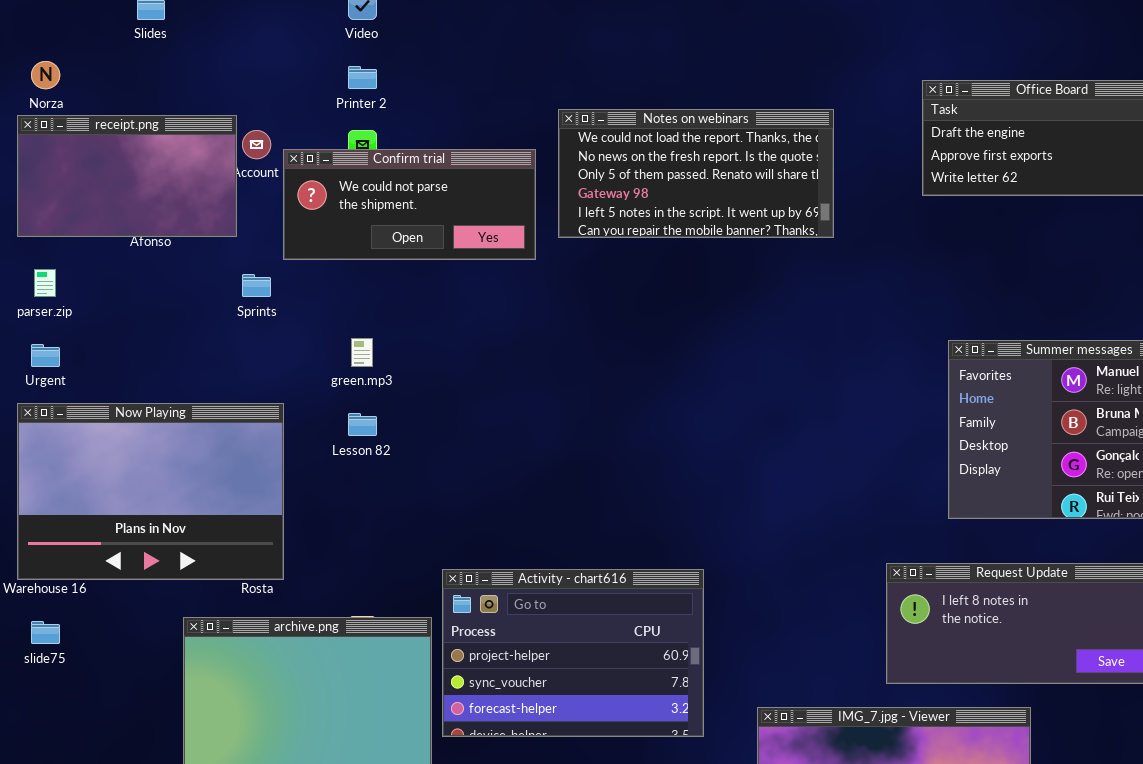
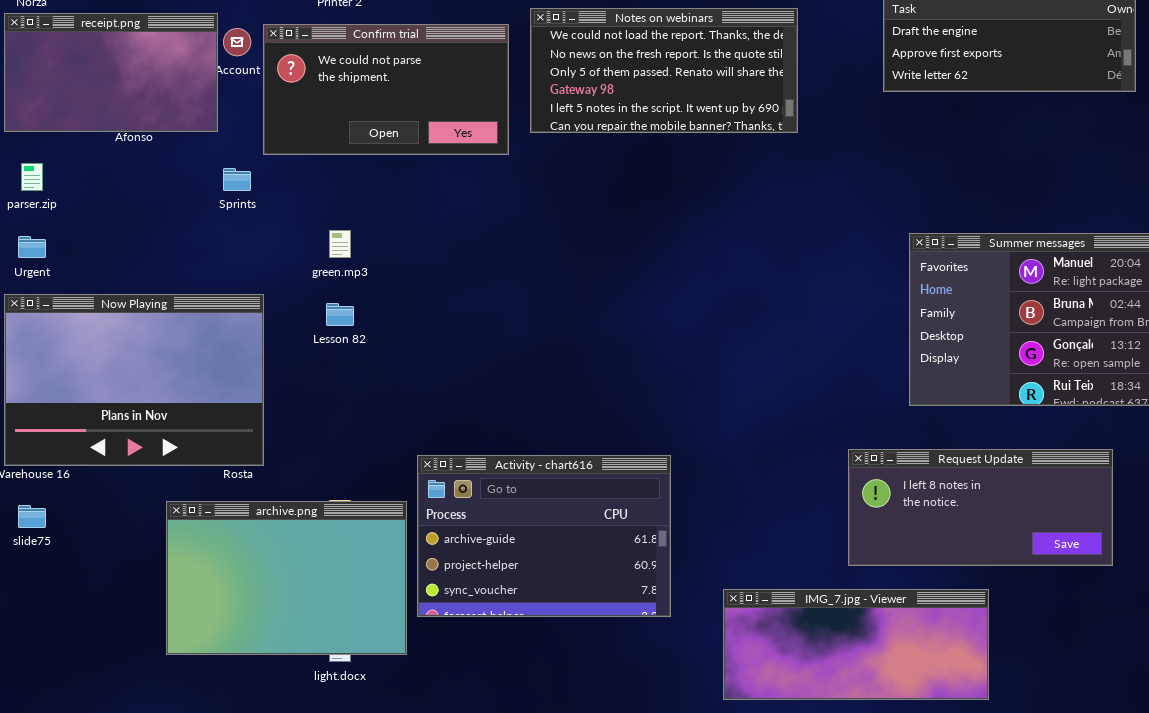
Confirm trial: [283,149,536,260] -> [263,24,509,155], resized
Activity - chart616: [442,569,704,737] -> [417,455,671,617], scrolled up 1 row

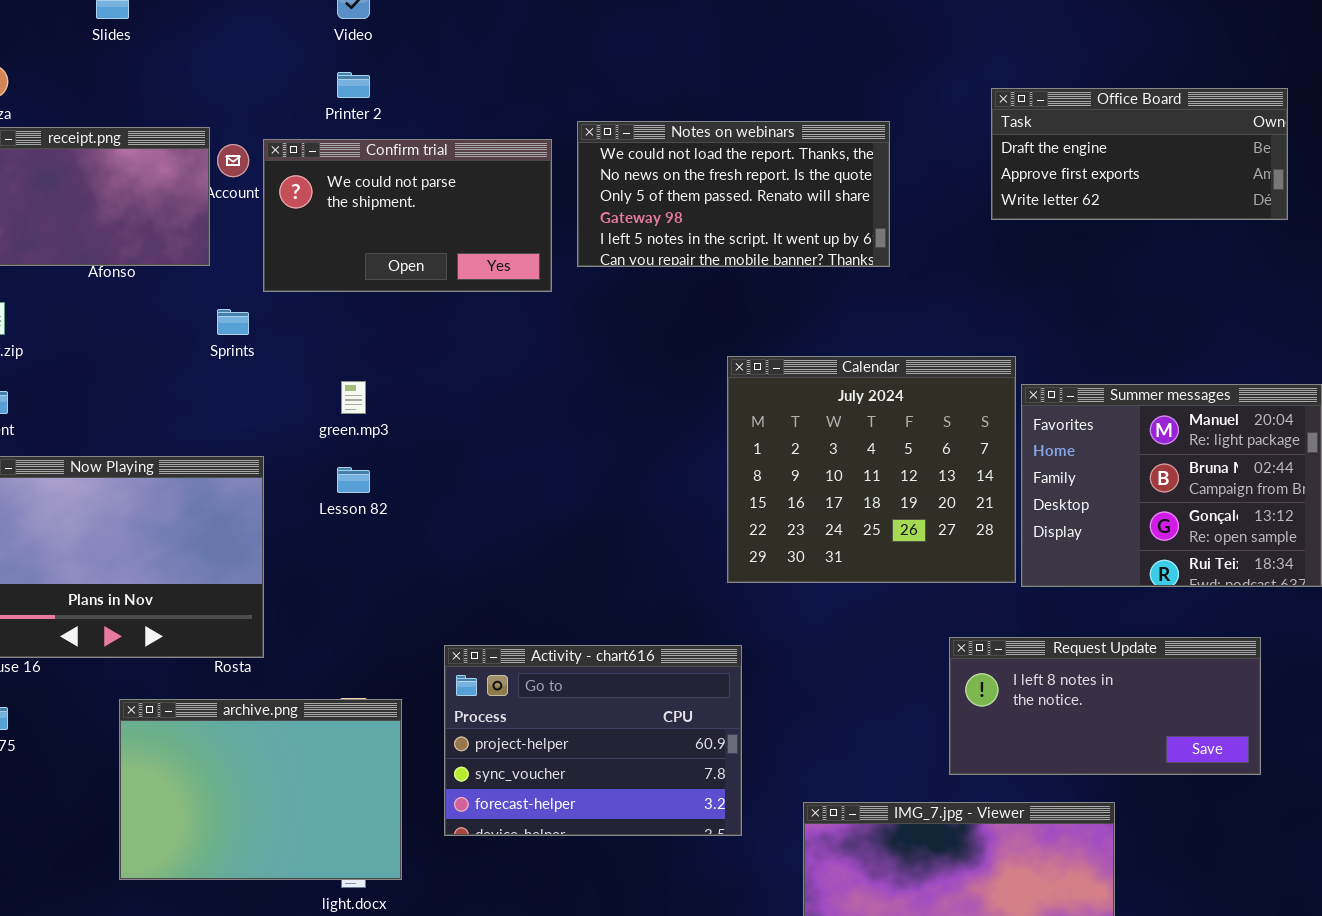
Calendar: none -> [727,356,1016,583], opened
Activity - chart616: [417,455,671,617] -> [444,645,742,836], scrolled down 1 row
archive.png: [166,501,407,655] -> [119,699,402,880], moved

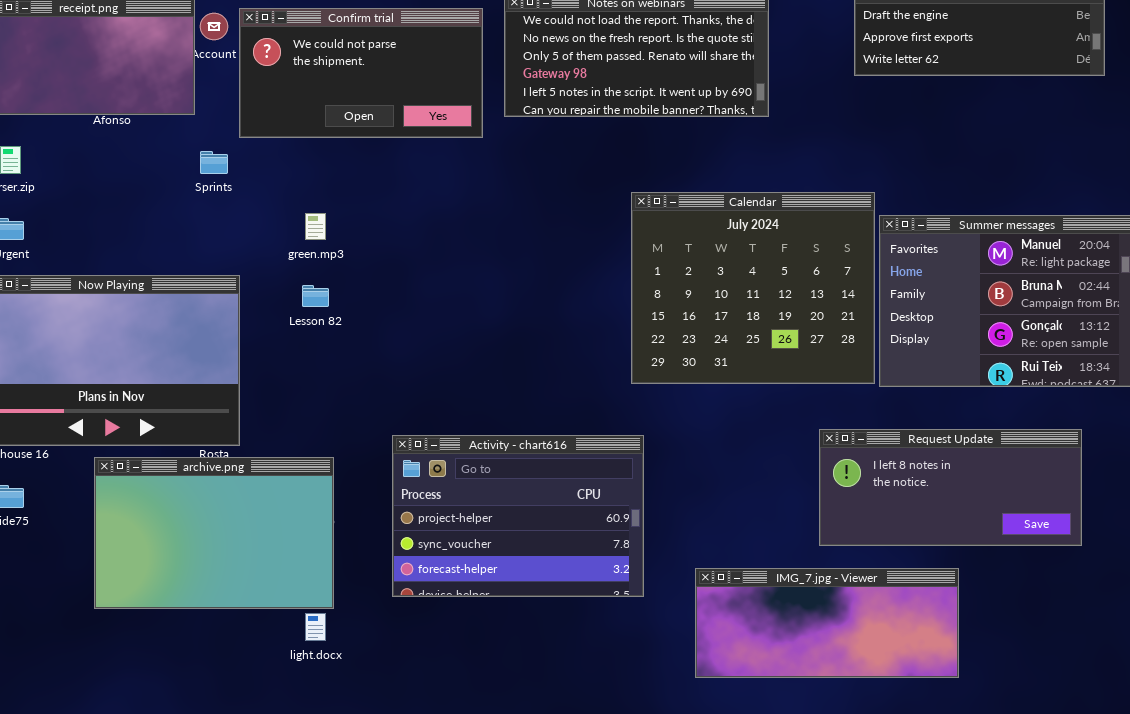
archive.png: [119,699,402,880] -> [94,457,334,609], moved

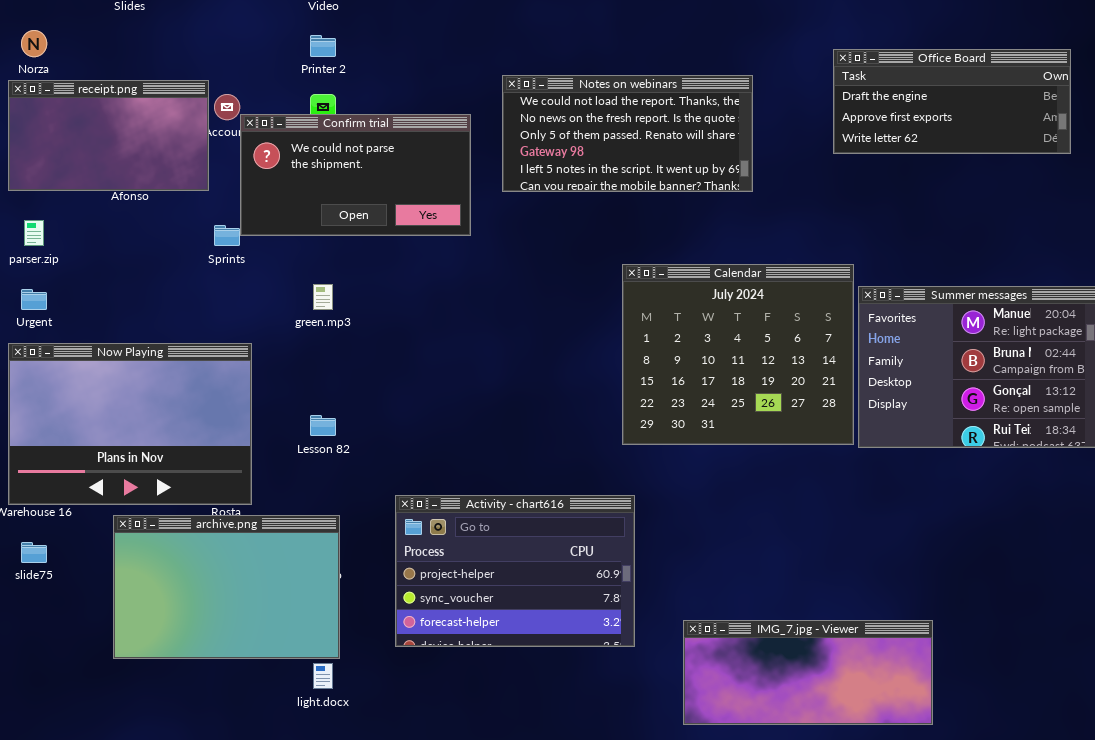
Confirm trial: [239,8,483,138] -> [240,114,471,236], moved
Lesson 82: [302,285,329,307] -> [310,415,336,436], moved
Request Update: [819,429,1082,546] -> none, closed

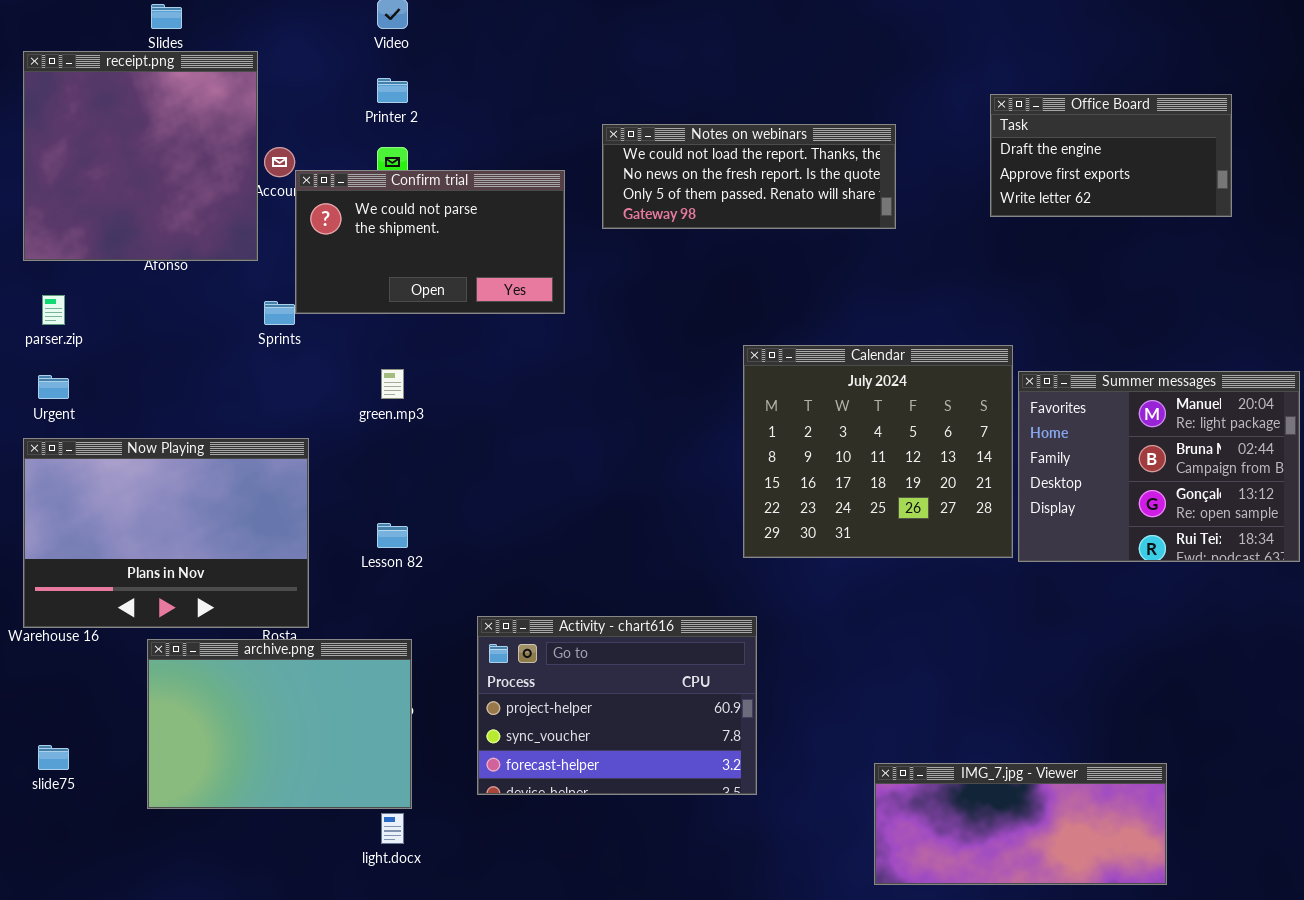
Office Board: [833,49,1071,154] -> [990,94,1232,217], resized
Notes on webinars: [502,75,753,192] -> [602,124,896,229], resized
receipt.png: [8,80,209,191] -> [23,51,258,261], resized
slide75: [21,542,47,563] -> [38,745,69,770], moved
IMG_7.jpg - Viewer: [683,620,933,725] -> [874,763,1167,885], moved

